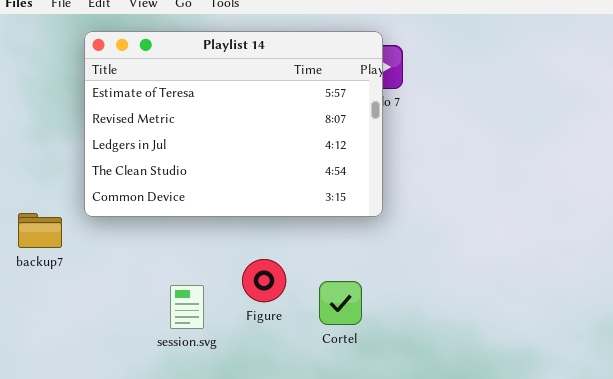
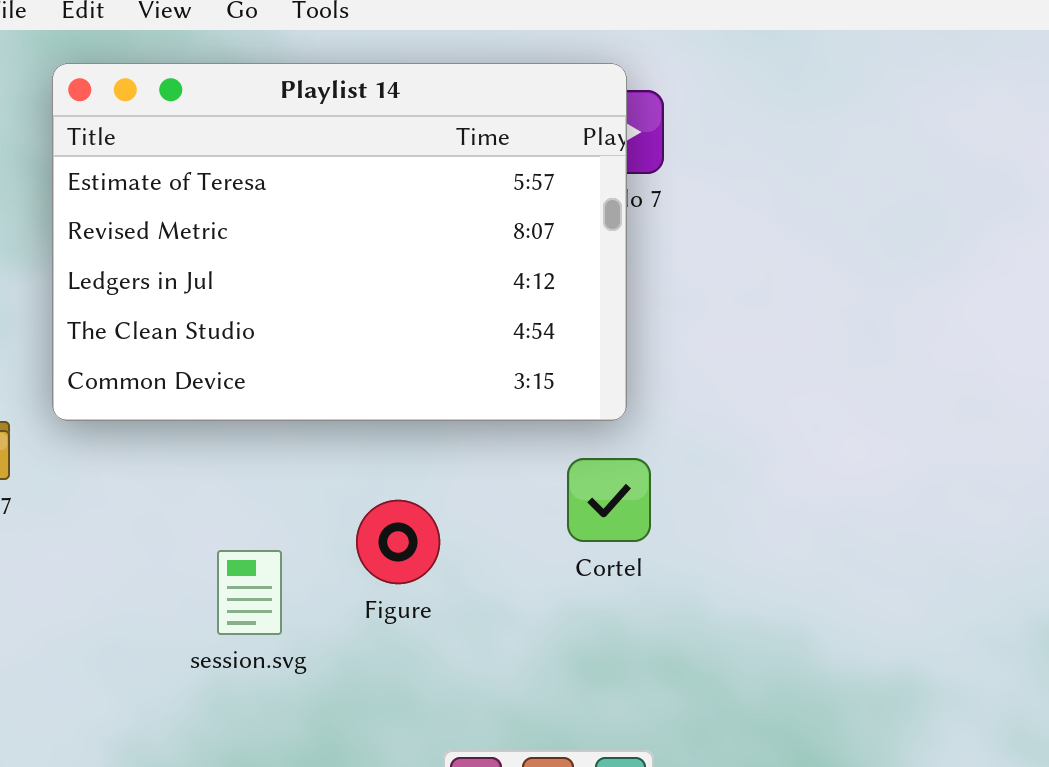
Cortel: [319,281,362,325] -> [567,458,651,542], moved

